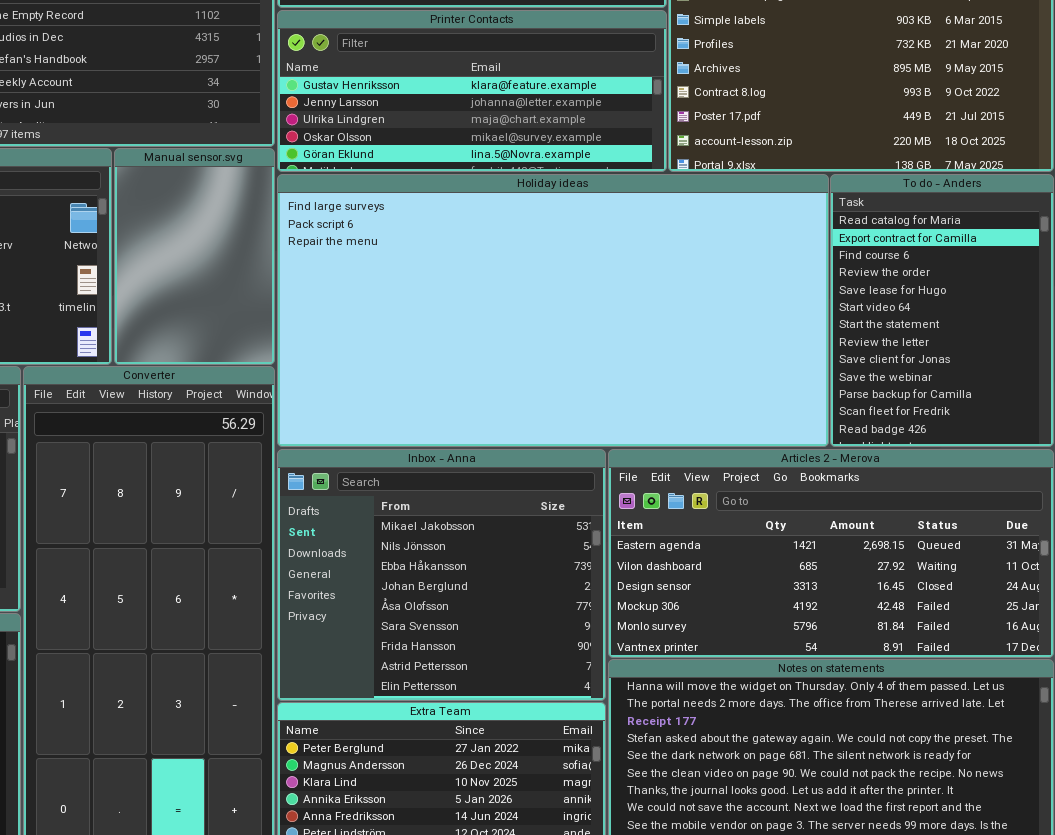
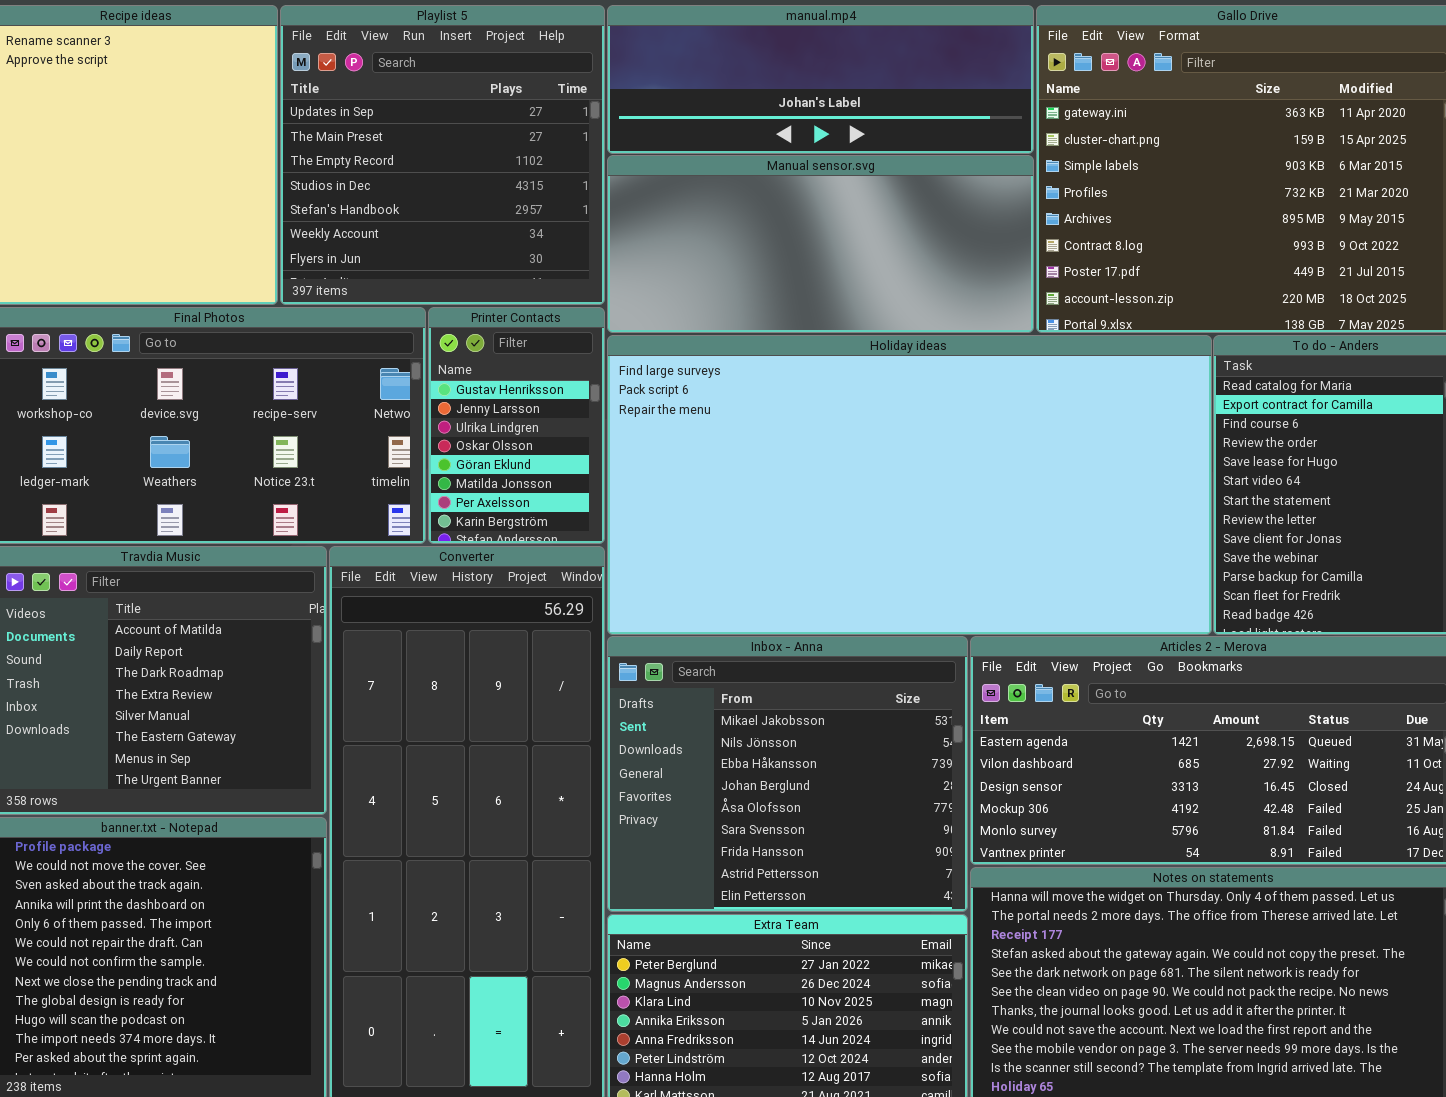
Printer Contacts: [277,10,667,172] -> [428,307,605,544], moved, resized
Manual sensor.svg: [114,148,275,365] -> [607,155,1034,333], moved, resized

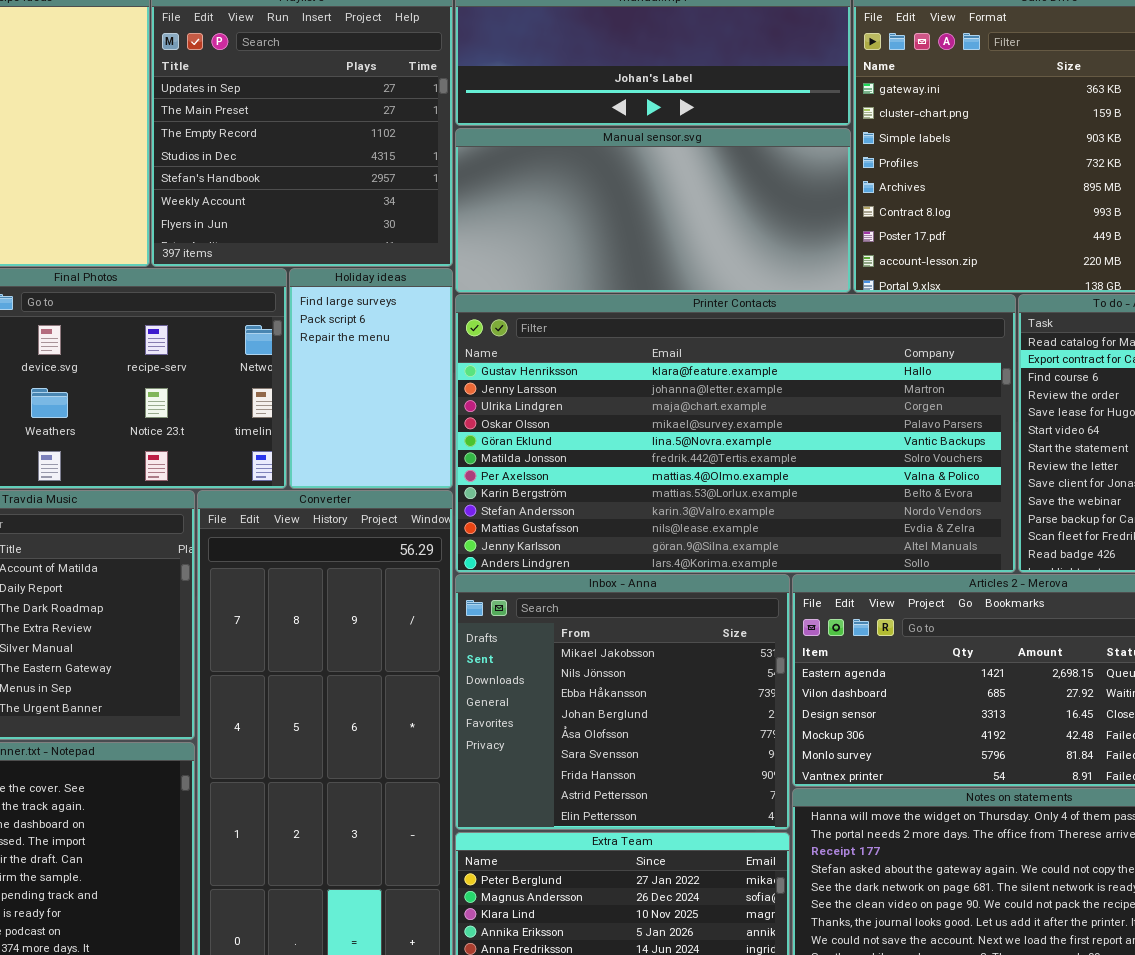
Printer Contacts: [428,307,605,544] -> [455,294,1016,573], moved, resized
Holiday ideas: [607,335,1212,635] -> [289,268,453,489], moved, resized

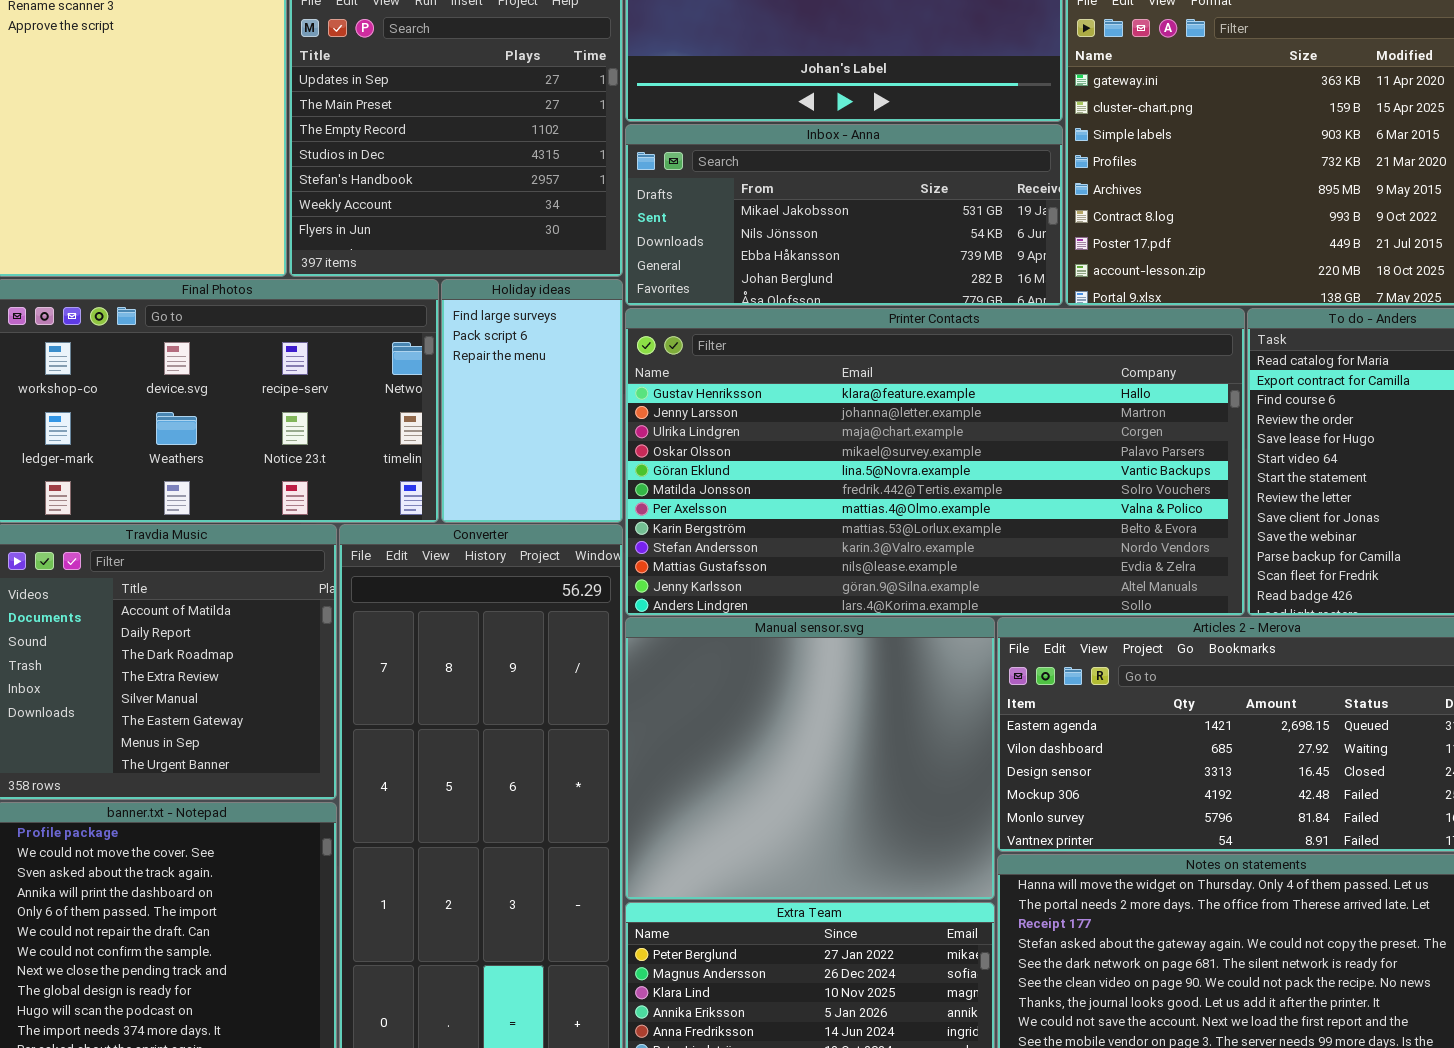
Manual sensor.svg: [455,128,851,293] -> [625,617,995,900], moved, resized
Inbox - Anna: [455,574,790,830] -> [625,124,1063,306], moved, resized

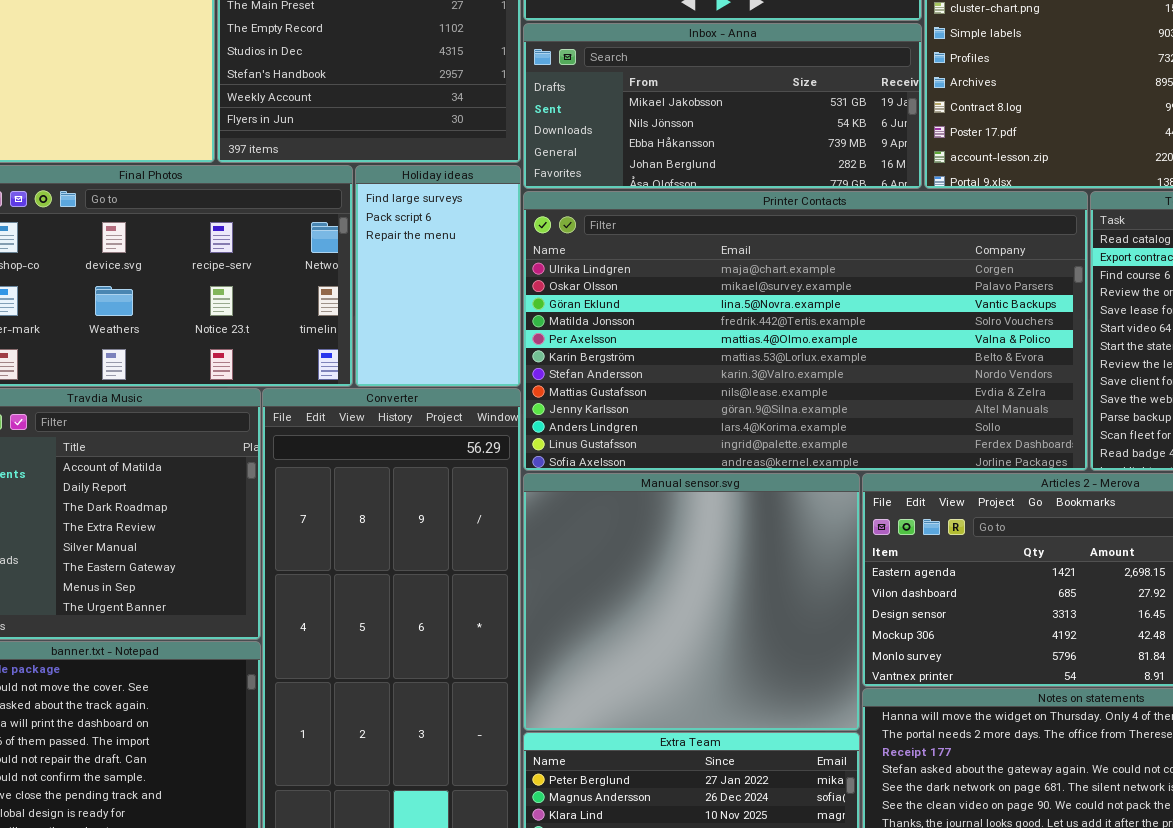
Printer Contacts: [625,308,1245,616] -> [523,191,1088,471], scrolled down 2 rows

